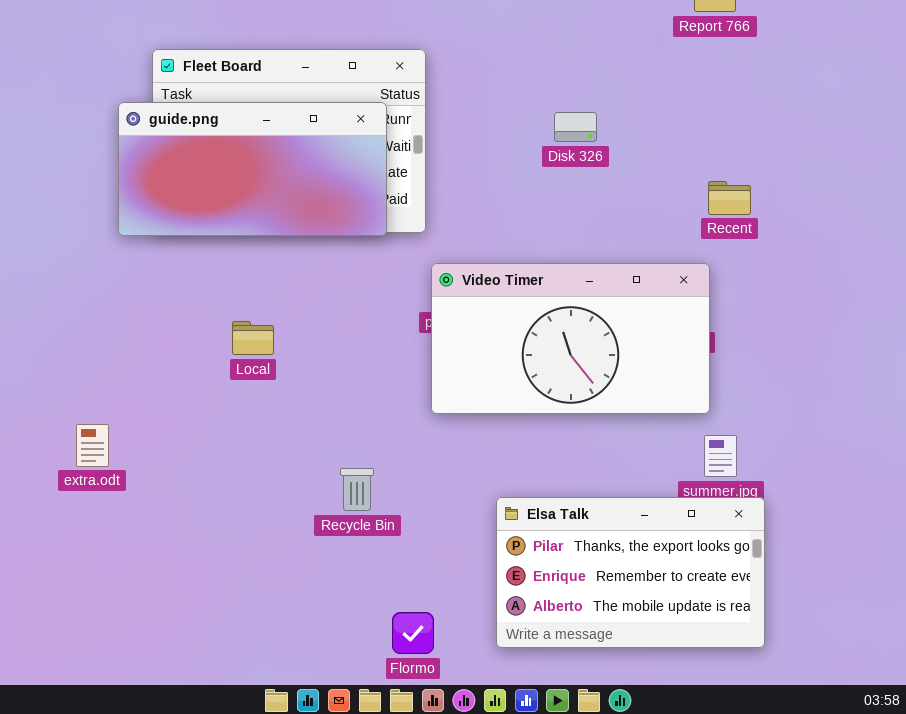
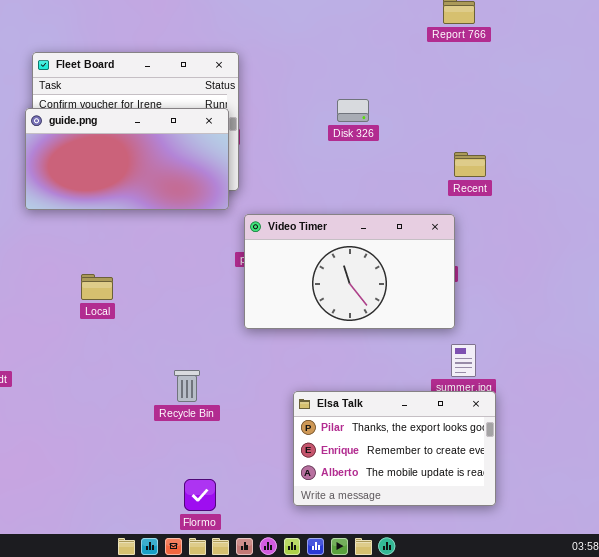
guide.png: [118,102,387,236] -> [25,108,229,210], moved
Local: [232,321,274,355] -> [81,274,113,300], moved
Flormo: [392,612,434,654] -> [184,479,216,511], moved

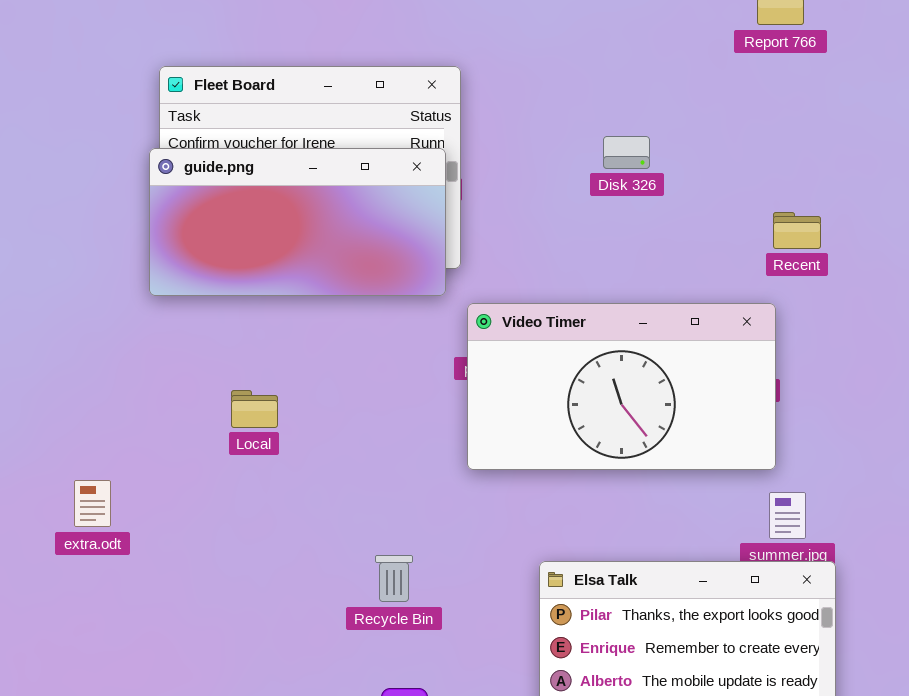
Recycle Bin: [174,370,200,402] -> [375,555,413,602], moved

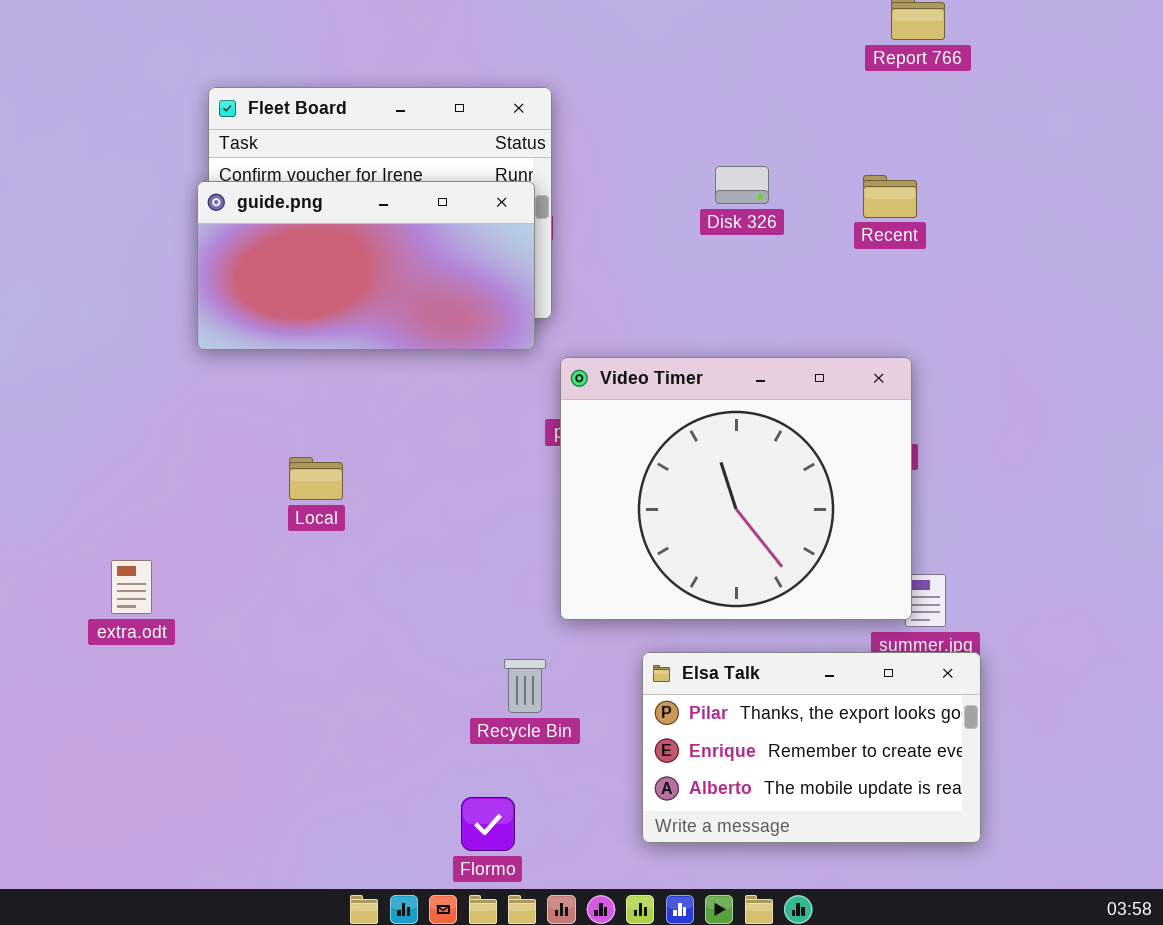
Recent: [773,212,821,249] -> [863,175,917,218], moved
Video Timer: [467,303,776,470] -> [560,357,912,620], resized
Recycle Bin: [375,555,413,602] -> [504,659,546,713], moved

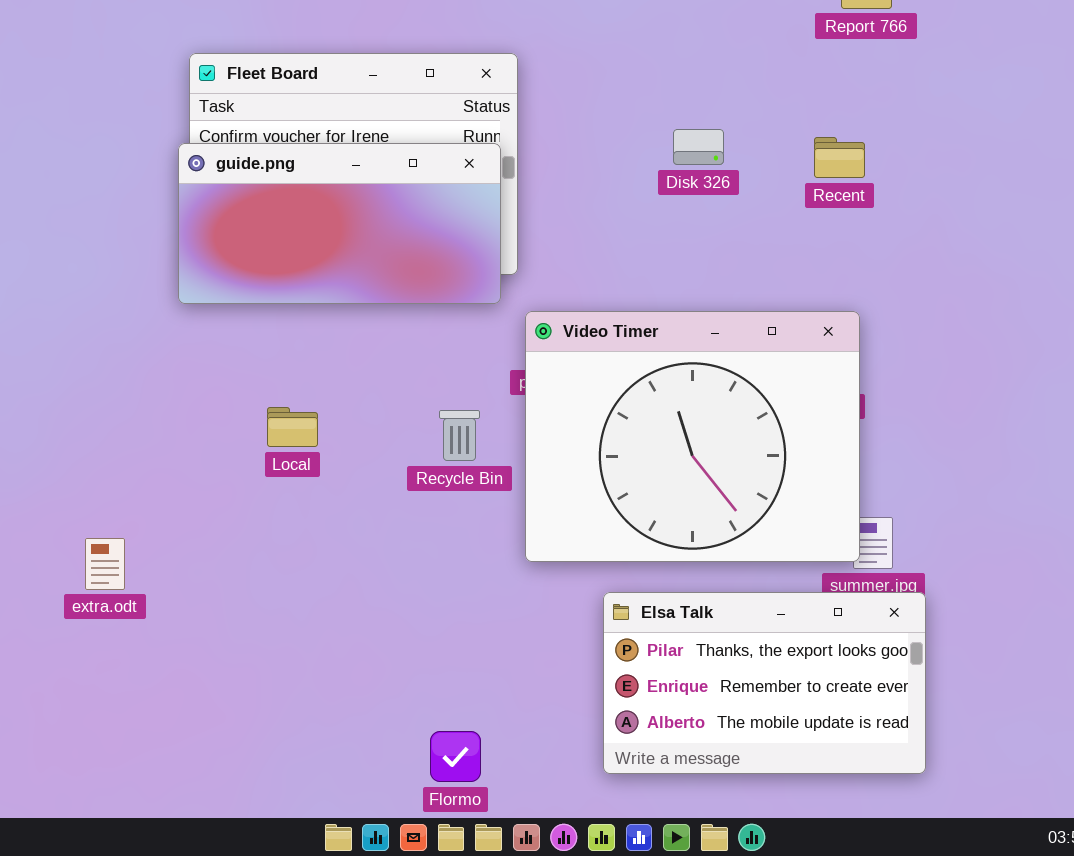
extra.odt: [111,560,152,614] -> [85,538,125,590], moved
Recycle Bin: [504,659,546,713] -> [439,410,480,461], moved

